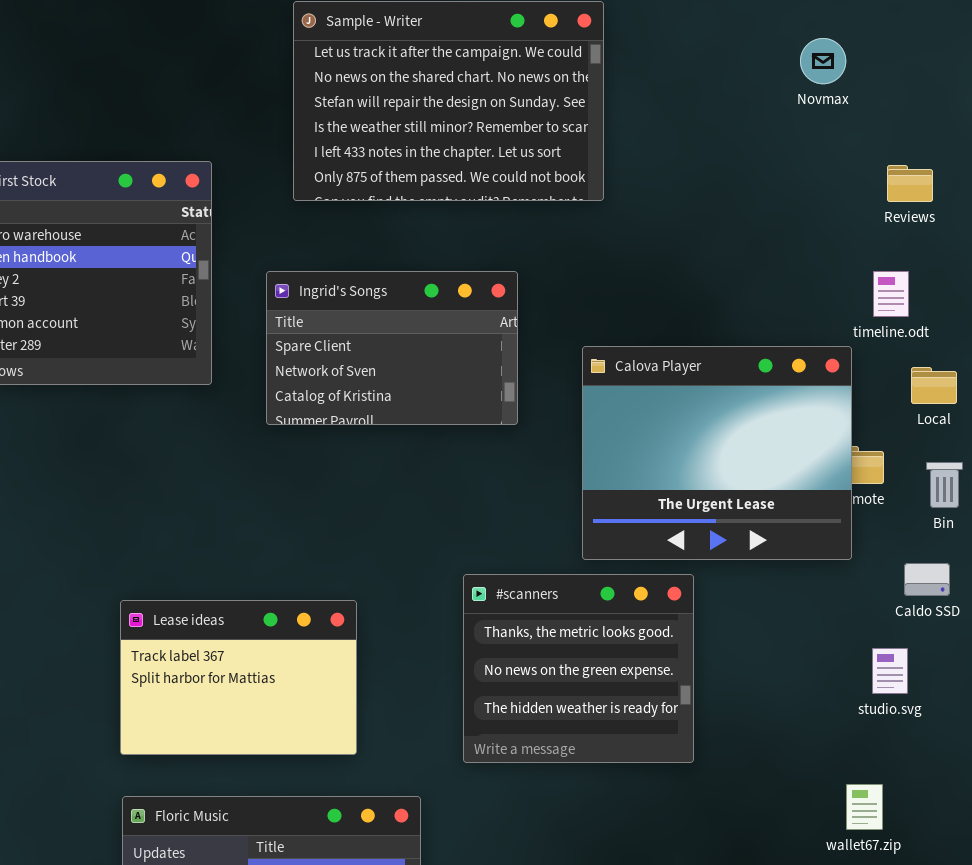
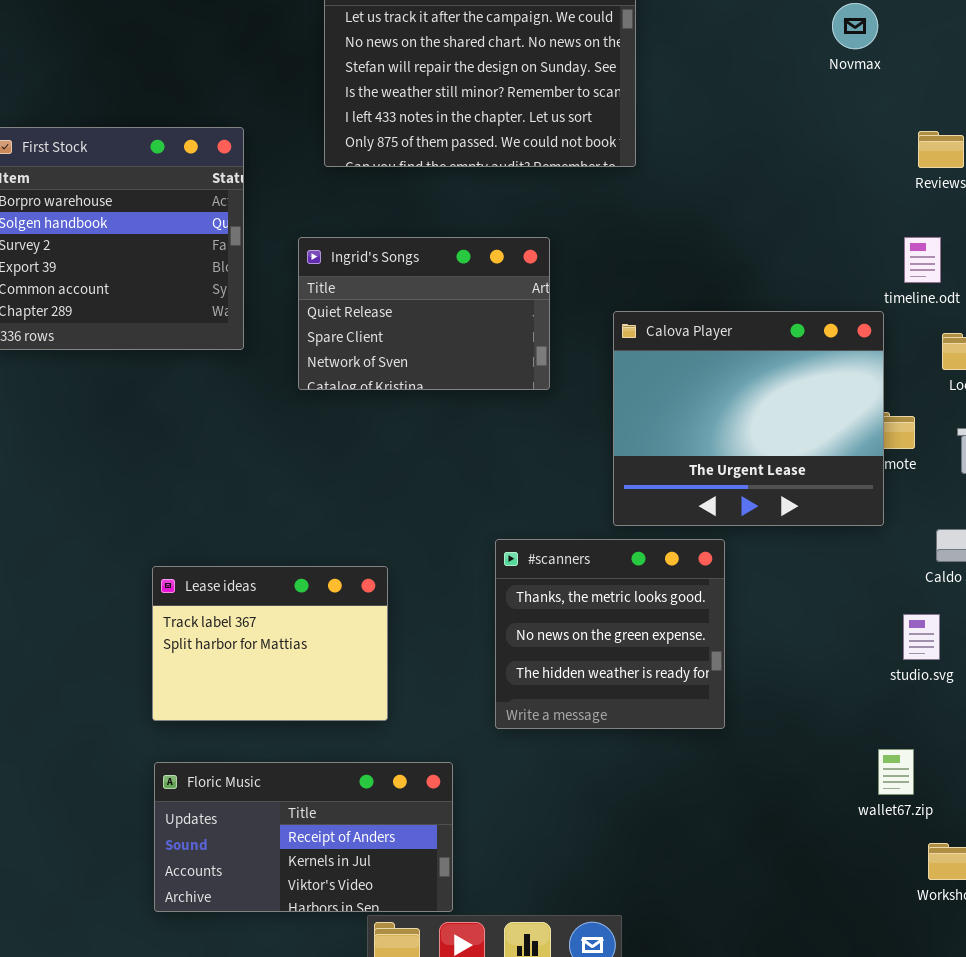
Ingrid's Songs: [266,271,518,425] -> [298,237,550,390], scrolled up 1 row

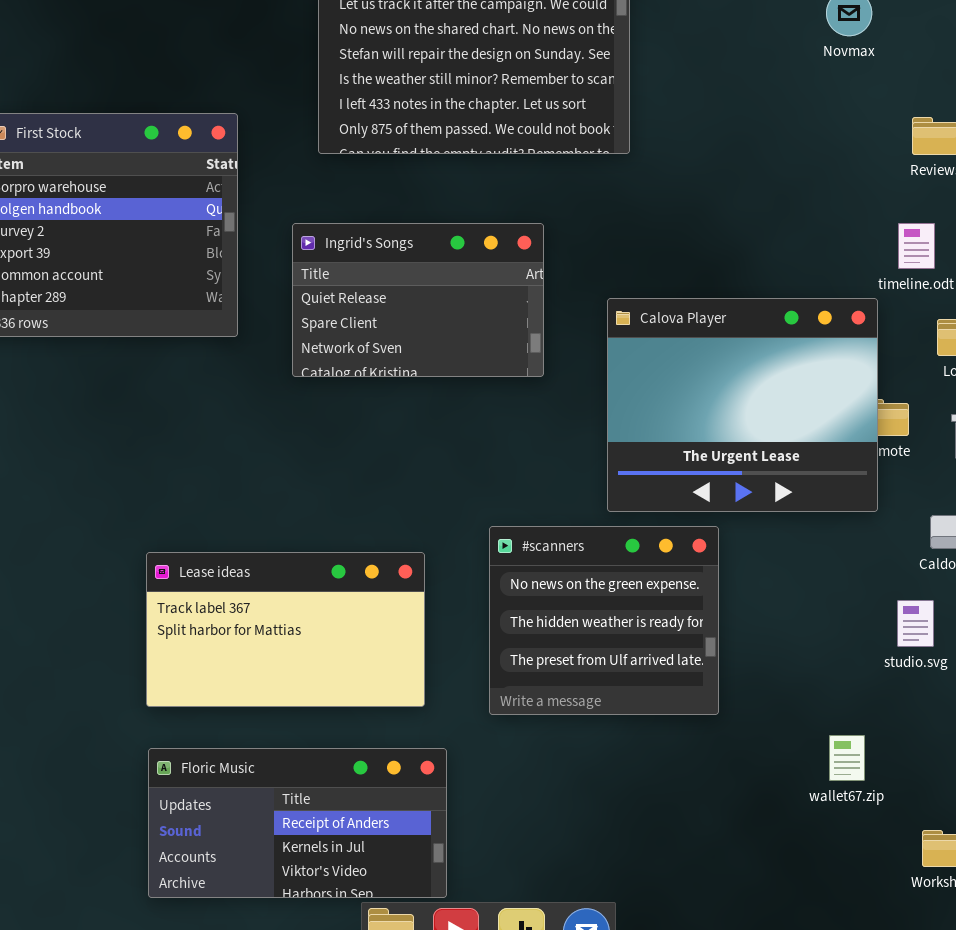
#scanners: [495,539,725,729] -> [489,526,719,715], scrolled down 1 row
Lease ideas: [152,566,388,721] -> [146,552,425,707], resized
wallet67.zip: [878,749,914,795] -> [829,735,865,781], moved

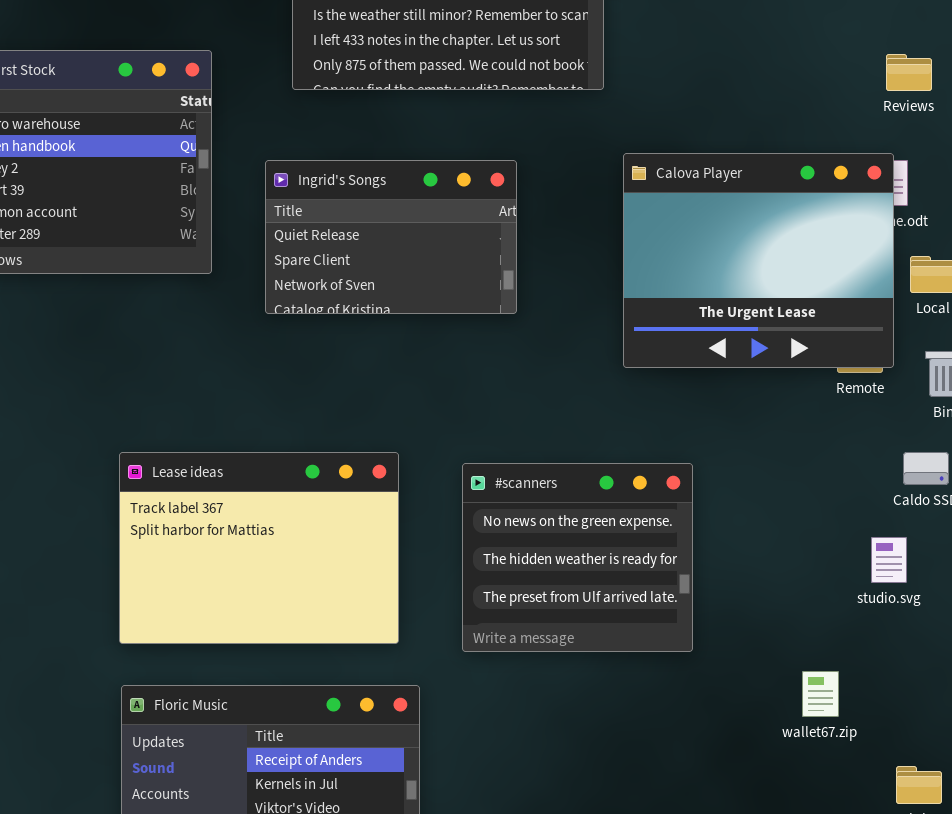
Calova Player: [607,298,878,512] -> [623,153,894,368], moved
Lease ideas: [146,552,425,707] -> [119,452,399,644], resized

